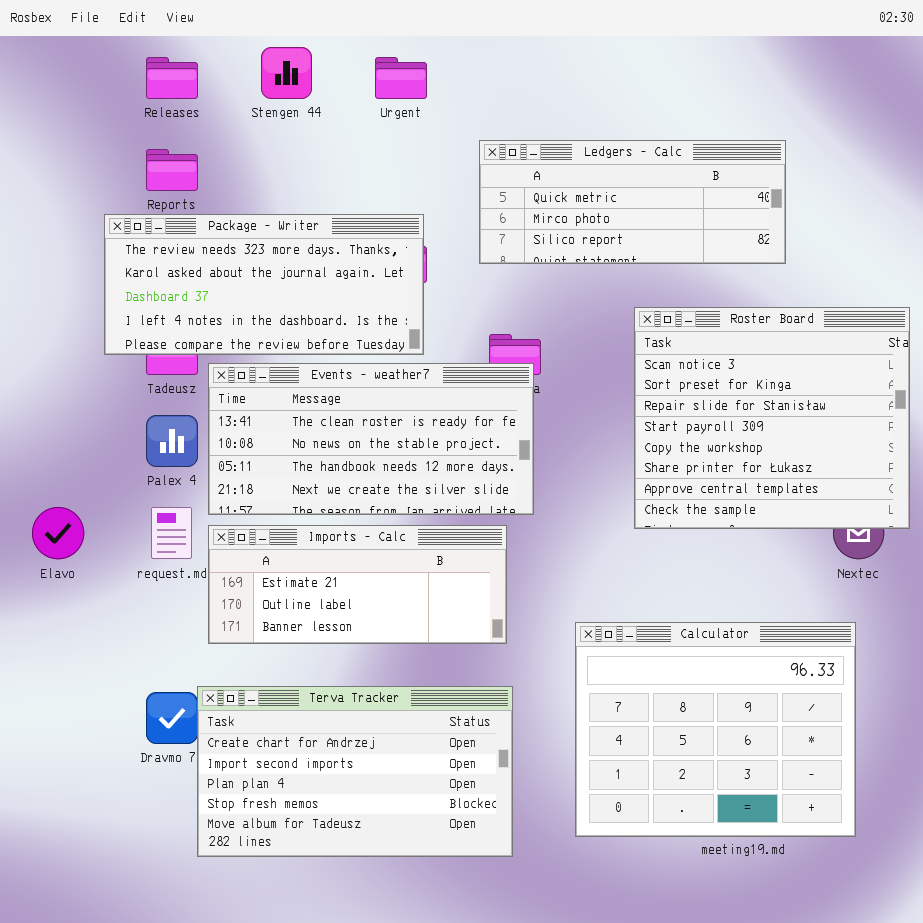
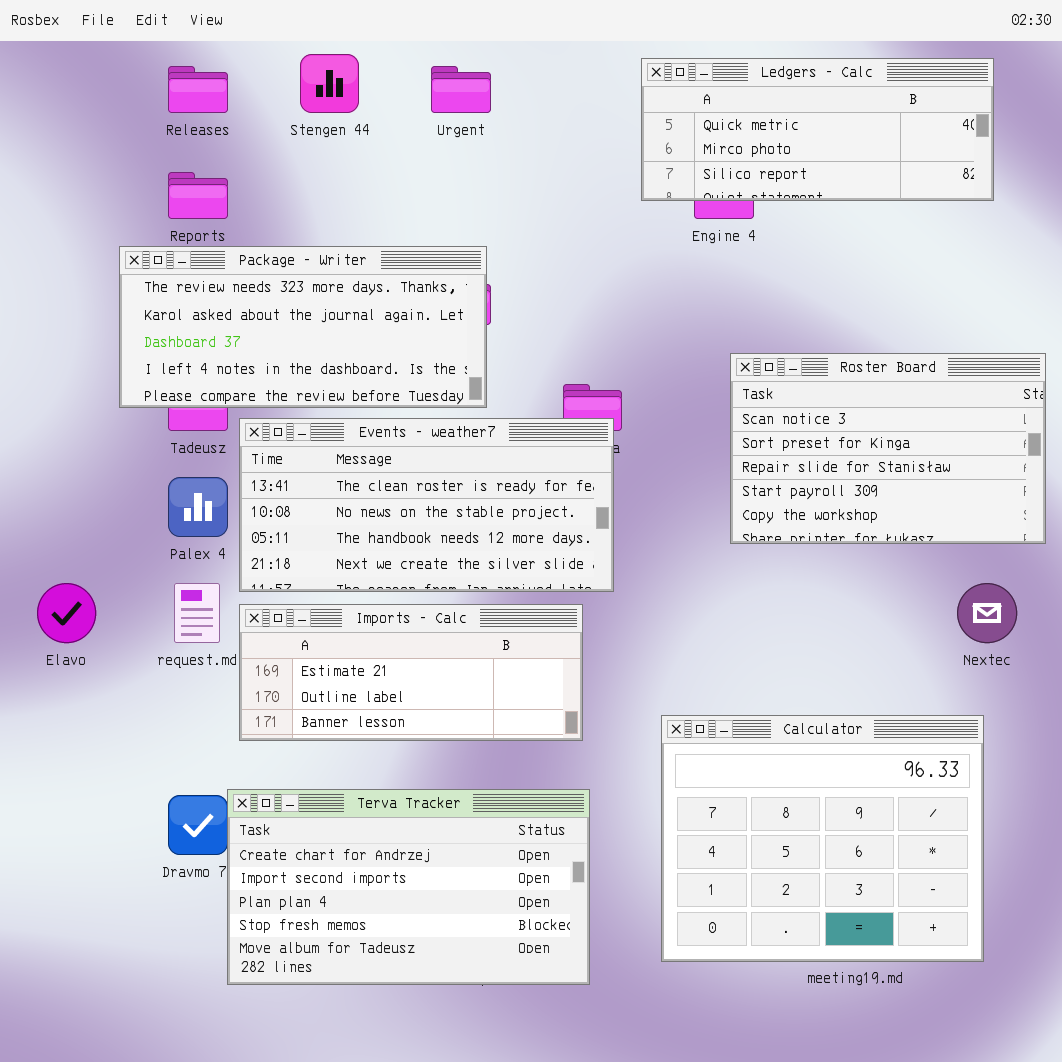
Ledgers - Calc: [479,140,786,264] -> [641,58,994,201], moved
Roster Board: [634,307,910,529] -> [730,353,1046,544], resized

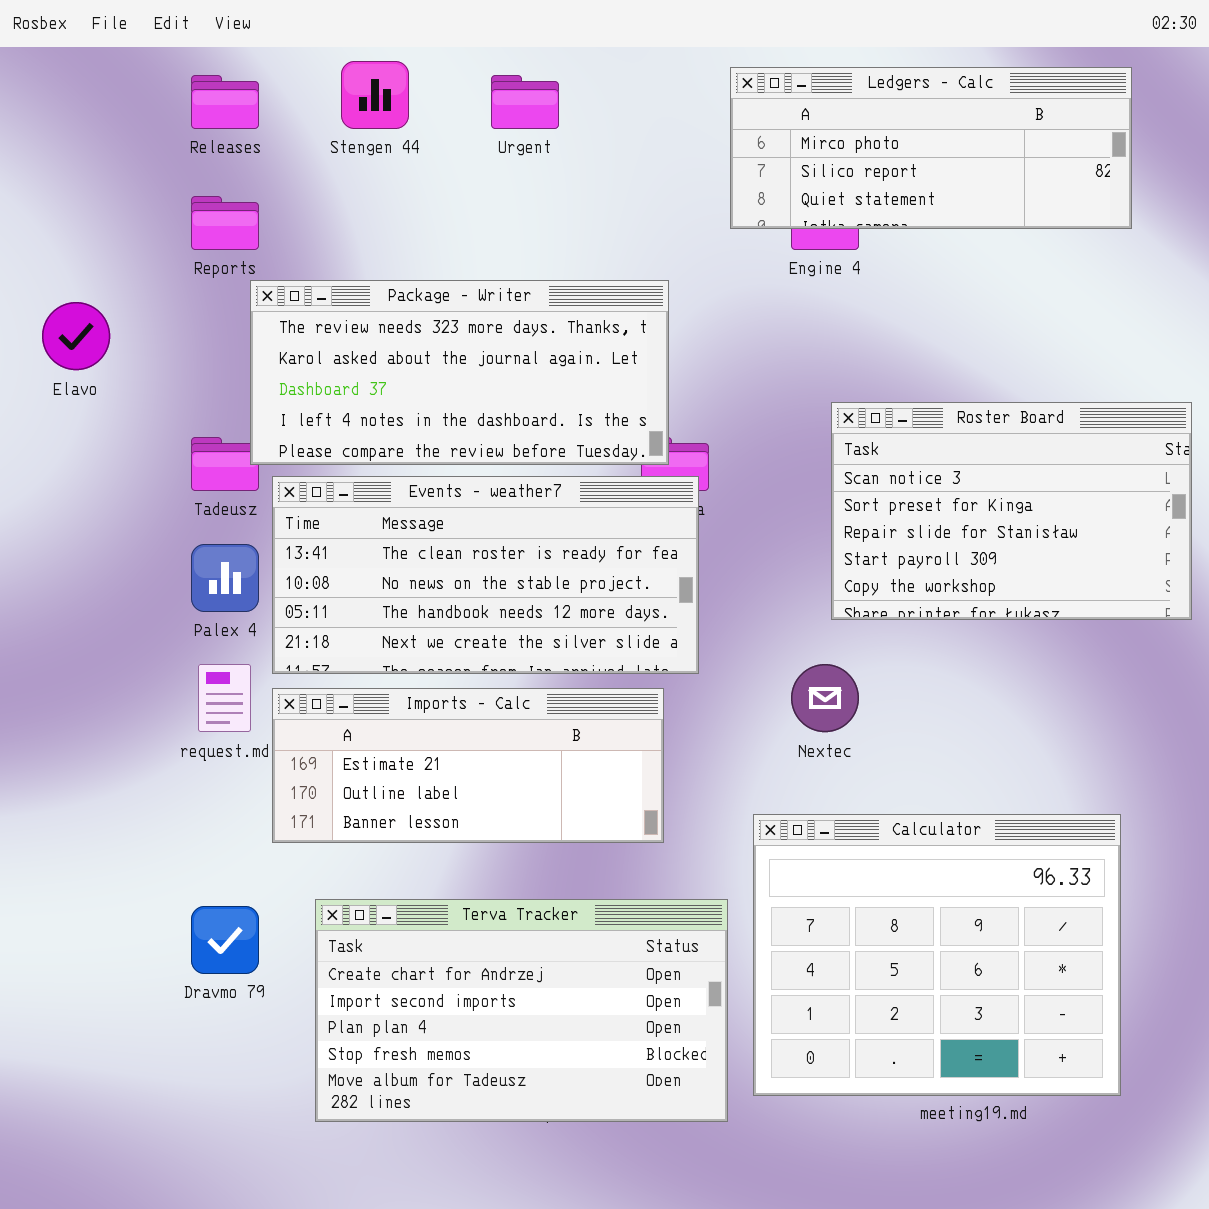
Ledgers - Calc: [641,58,994,201] -> [730,67,1132,229], scrolled down 1 row
Package - Writer: [119,246,487,408] -> [250,280,669,465], moved
Elavo: [37,583,96,643] -> [42,302,110,370], moved
Nextec: [957,583,1017,643] -> [791,664,859,732], moved
Terva Tracker: [227,789,590,985] -> [315,899,728,1122], moved

